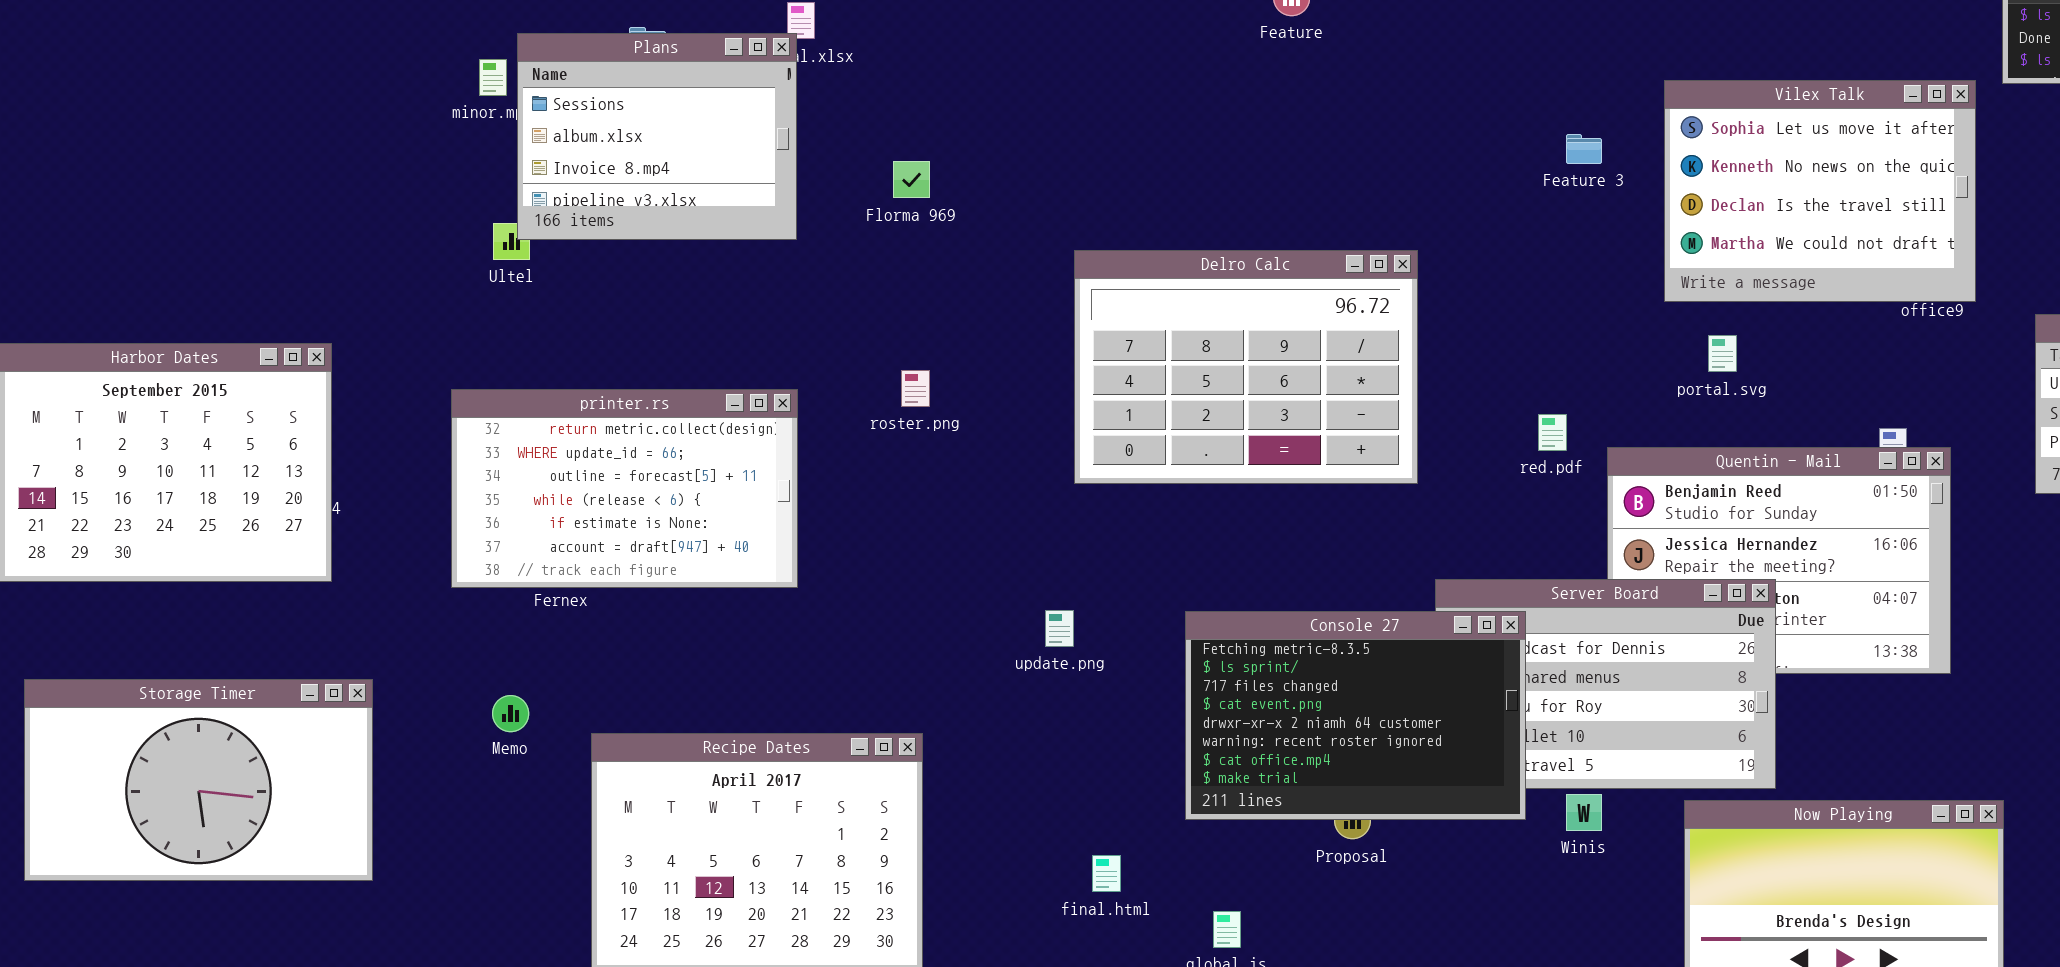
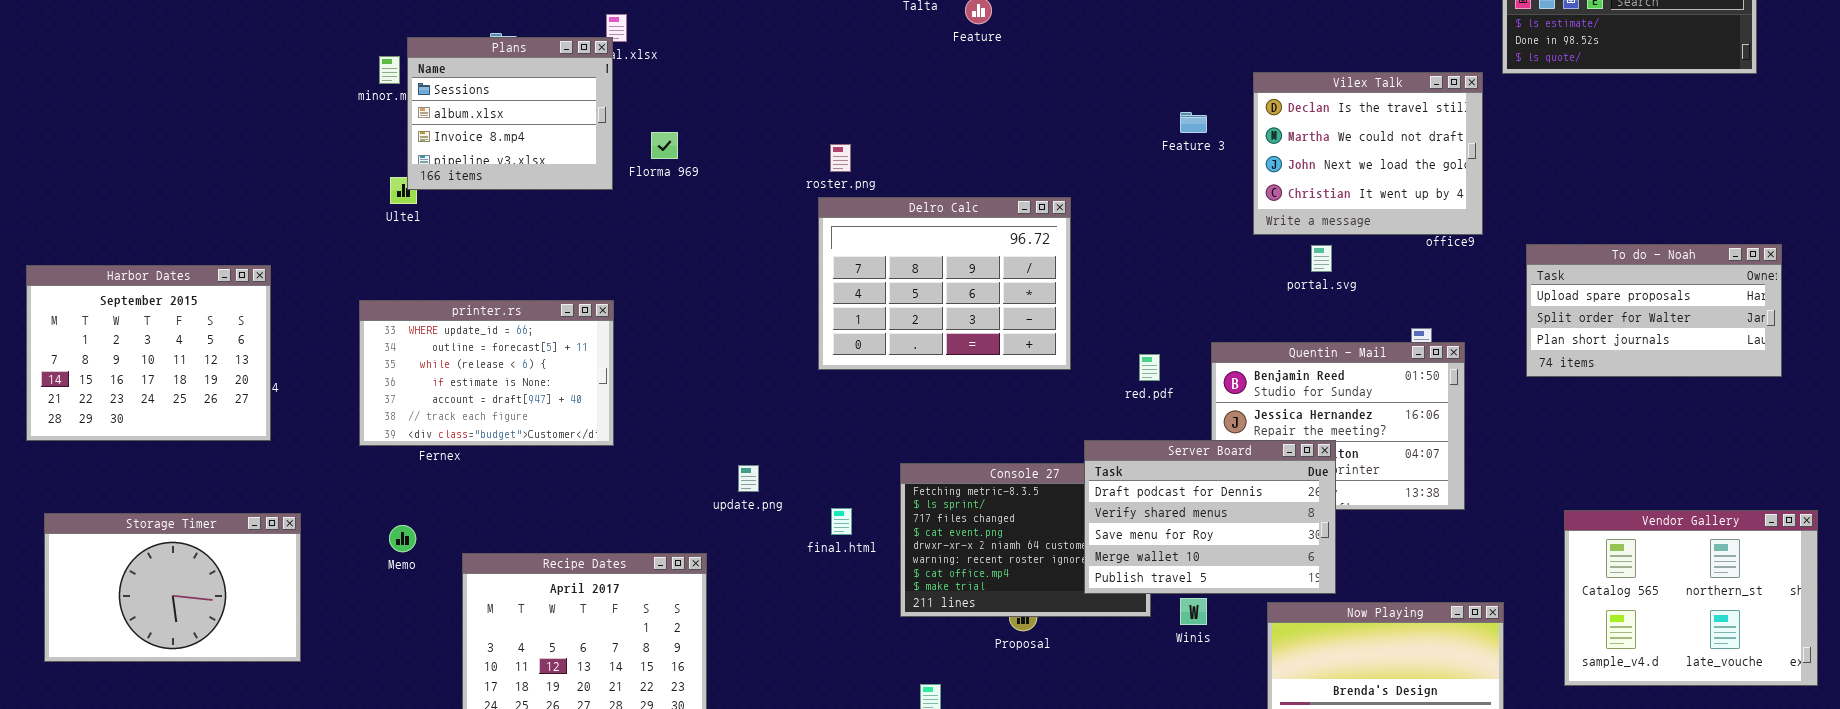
Vilex Talk: [1664,80,1976,302] -> [1253,72,1483,235], scrolled down 2 rows
Florma 969: [893,161,930,198] -> [651,132,678,159], moved
portal.svg: [1708,335,1737,372] -> [1311,245,1332,272], moved
roster.png: [901,370,930,407] -> [830,144,851,172], moved
printer.rs: [451,389,798,588] -> [359,300,614,446], scrolled down 1 row
red.pdf: [1538,414,1567,451] -> [1139,354,1160,381], moved
Server Board: [1435,579,1776,789] -> [1084,440,1336,594], raised
update.png: [1045,610,1074,647] -> [738,465,759,492], moved
final.html: [1092,855,1121,892] -> [831,508,852,535], moved

